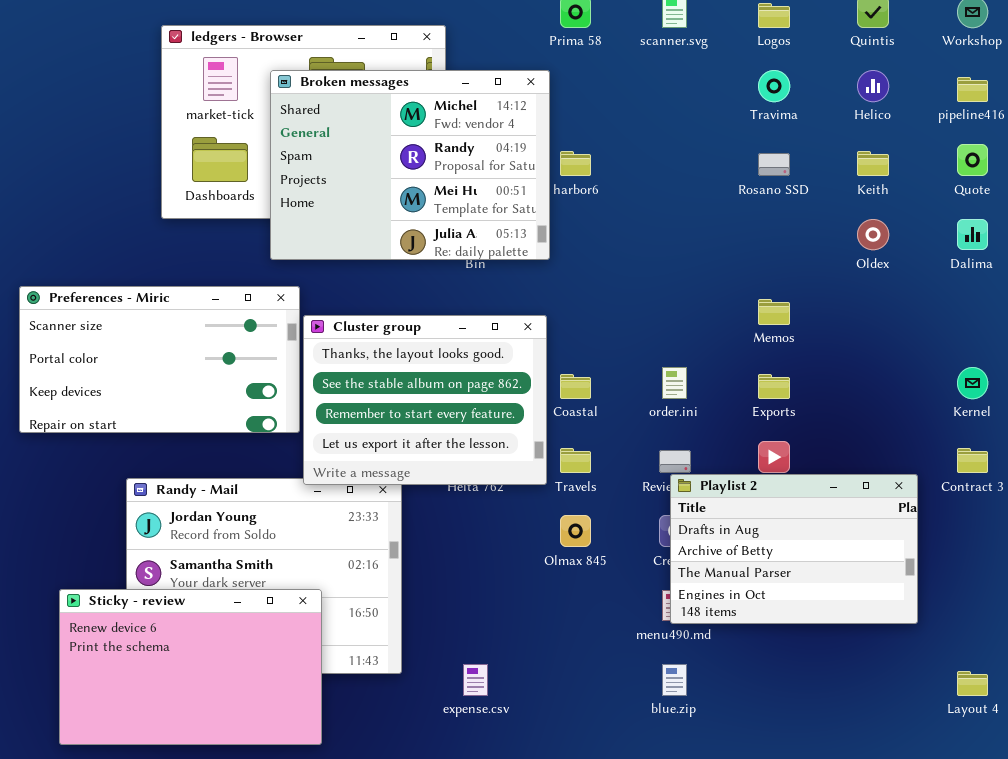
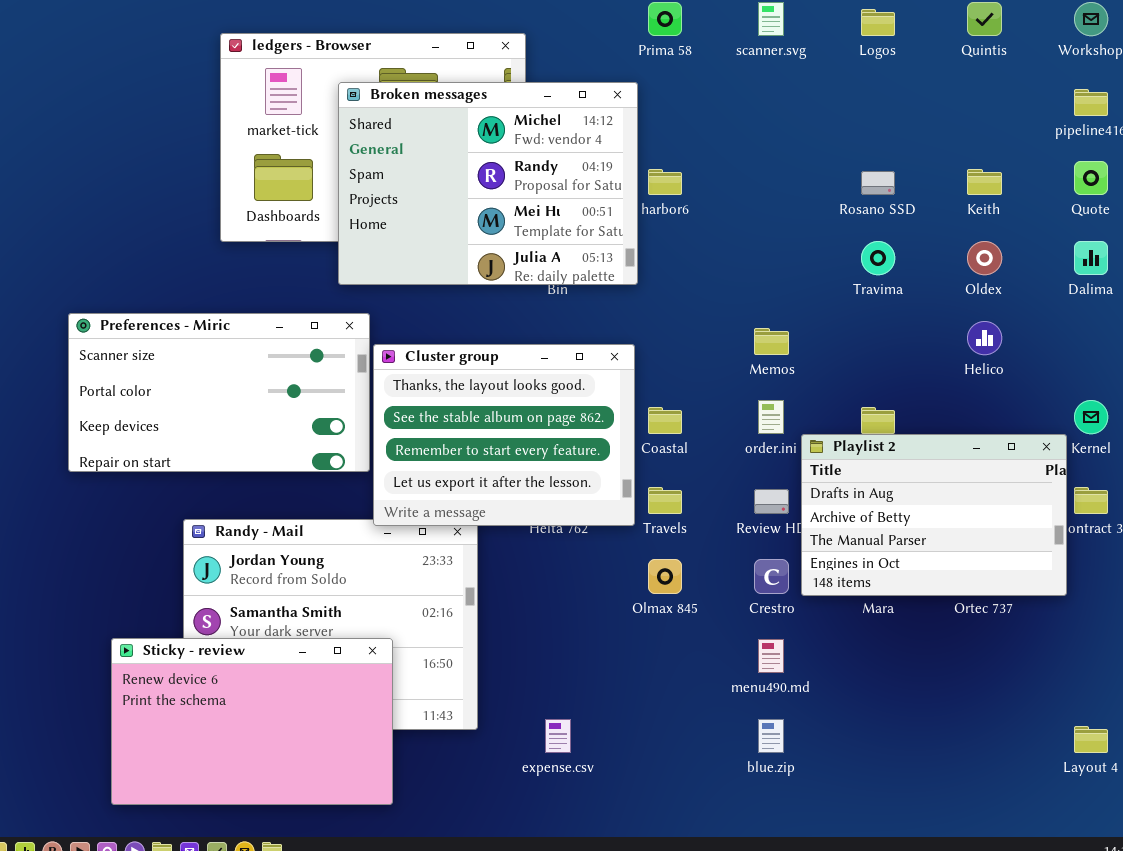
Travima: [758,70,790,102] -> [861,241,895,275], moved
Helico: [857,70,889,102] -> [967,321,1002,355], moved
Memos: [758,299,790,325] -> [754,328,789,355], moved
Playlist 2: [670,474,918,624] -> [801,434,1067,596], moved

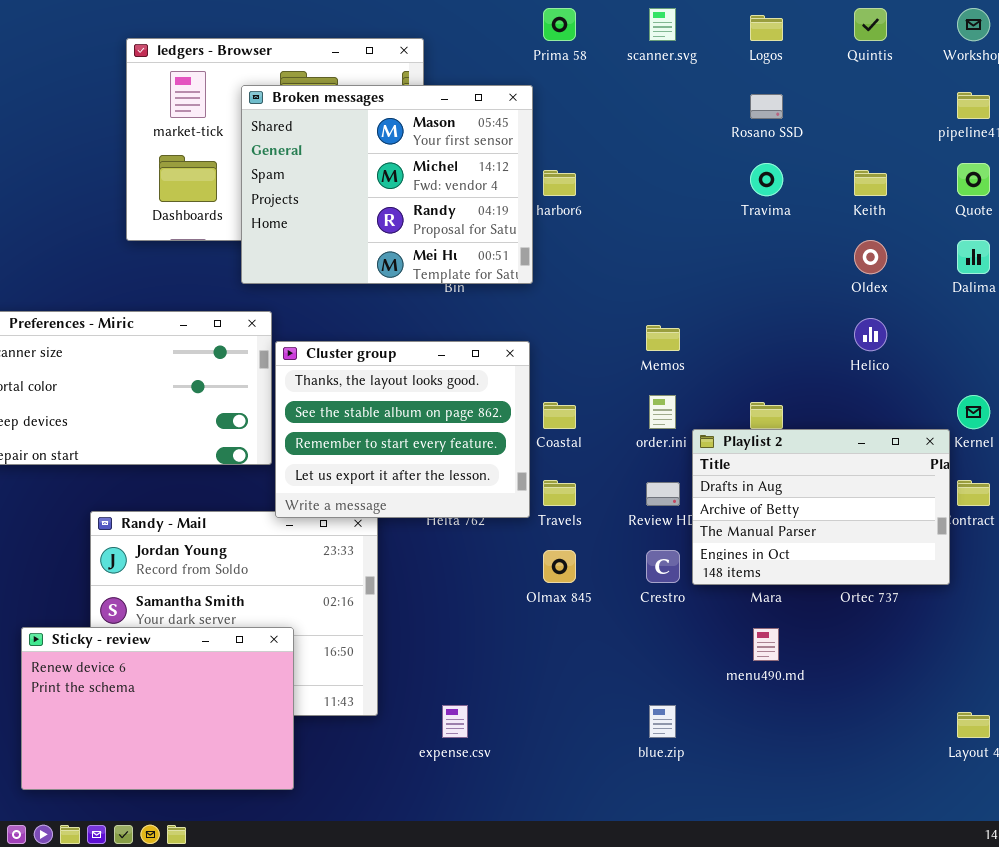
Broken messages: [338,82,638,285] -> [241,85,533,284], scrolled up 1 row
Rosano SSD: [861,171,895,195] -> [750,94,783,119], moved
Travima: [861,241,895,275] -> [750,163,783,196], moved
menu490.md: [758,639,784,673] -> [753,628,779,661], moved

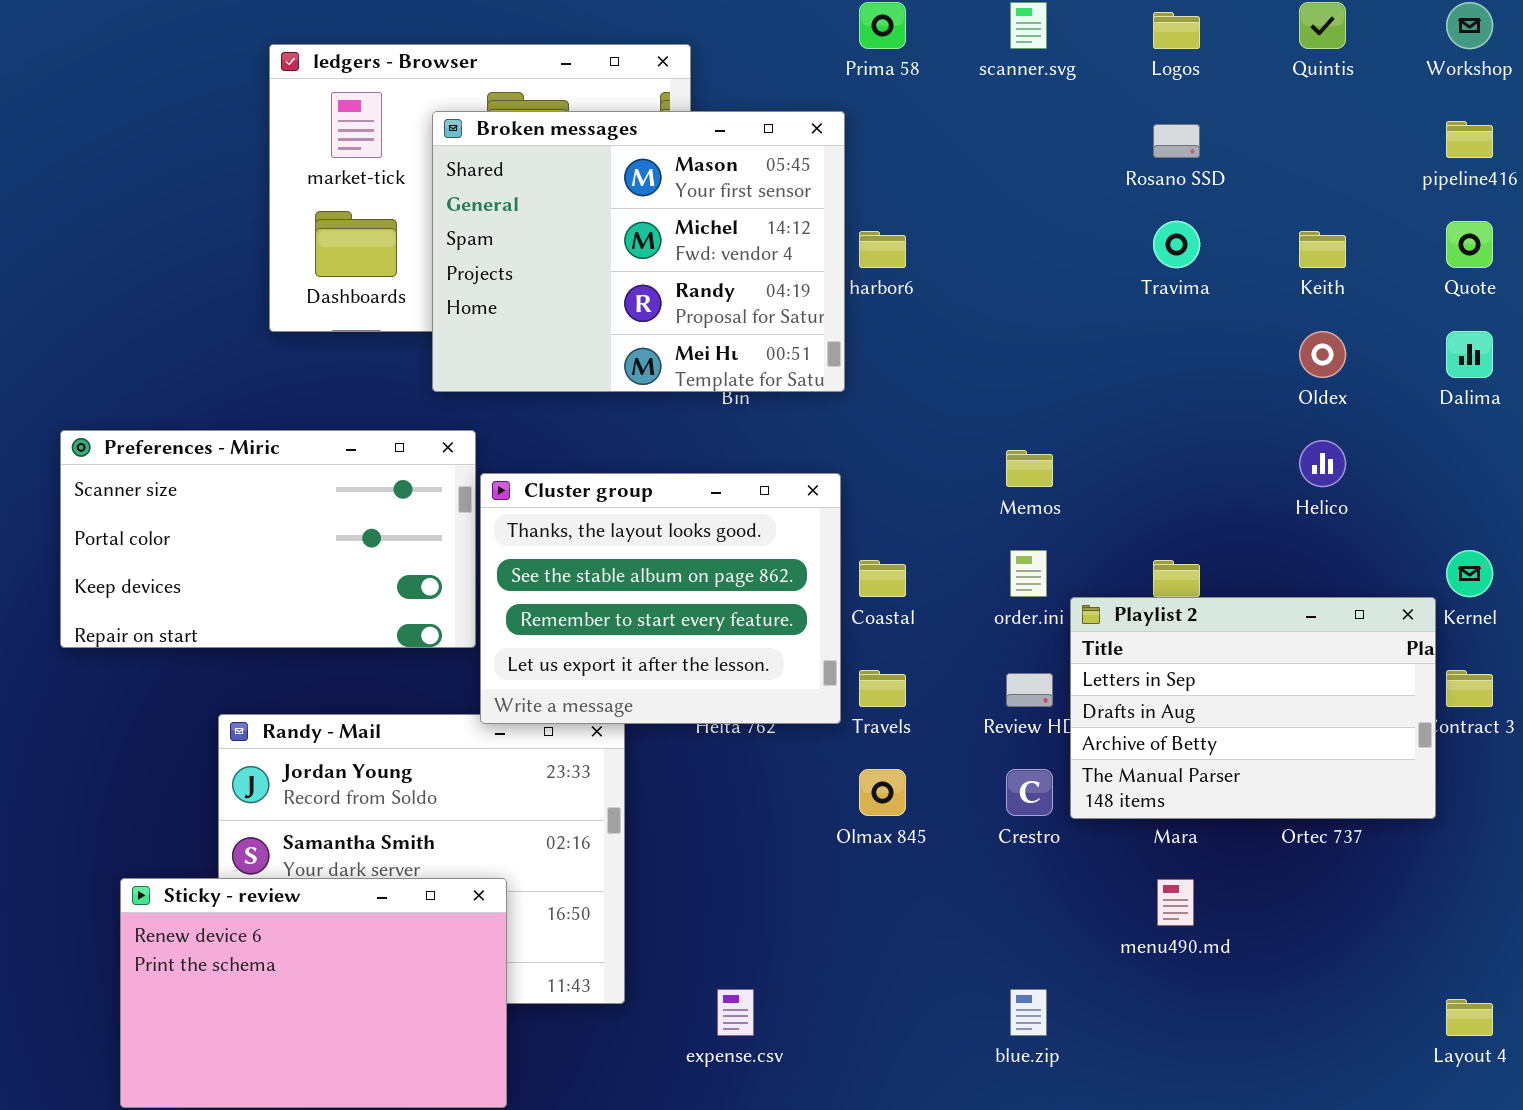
Playlist 2: [692,429,950,585] -> [1070,597,1436,819], scrolled up 1 row

